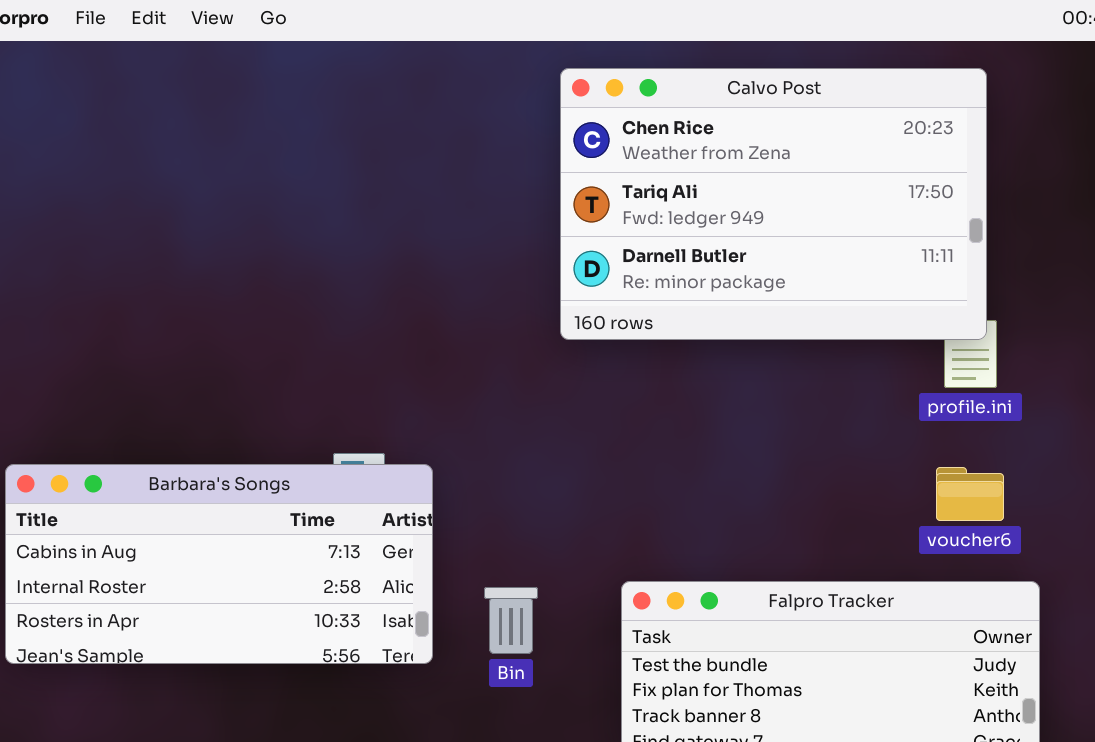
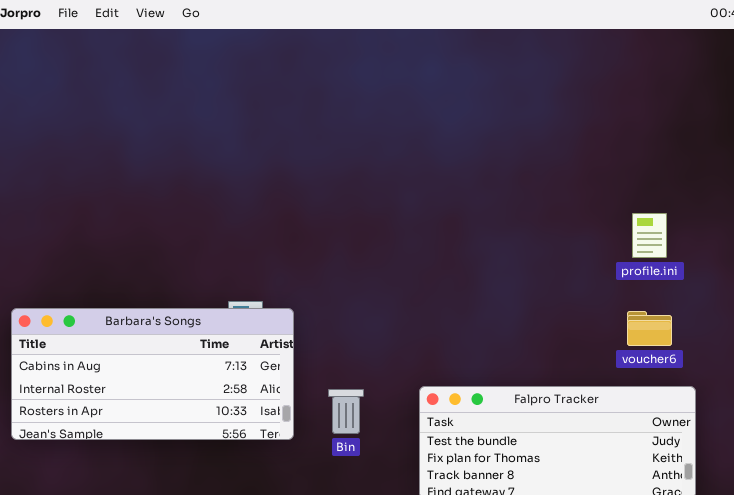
Calvo Post: [560,68,987,340] -> none, closed

